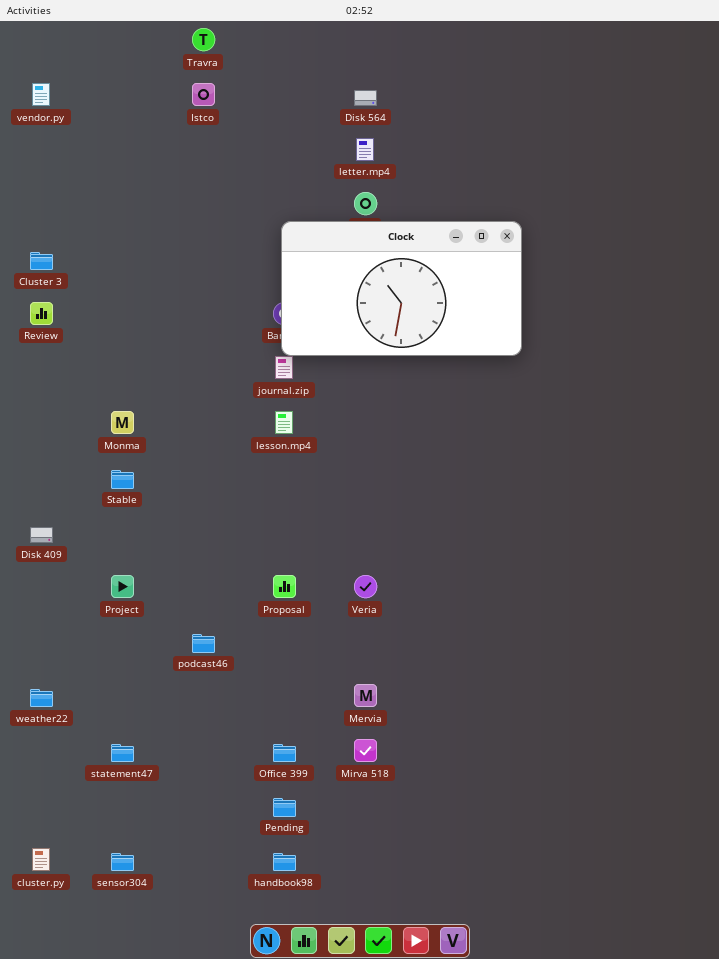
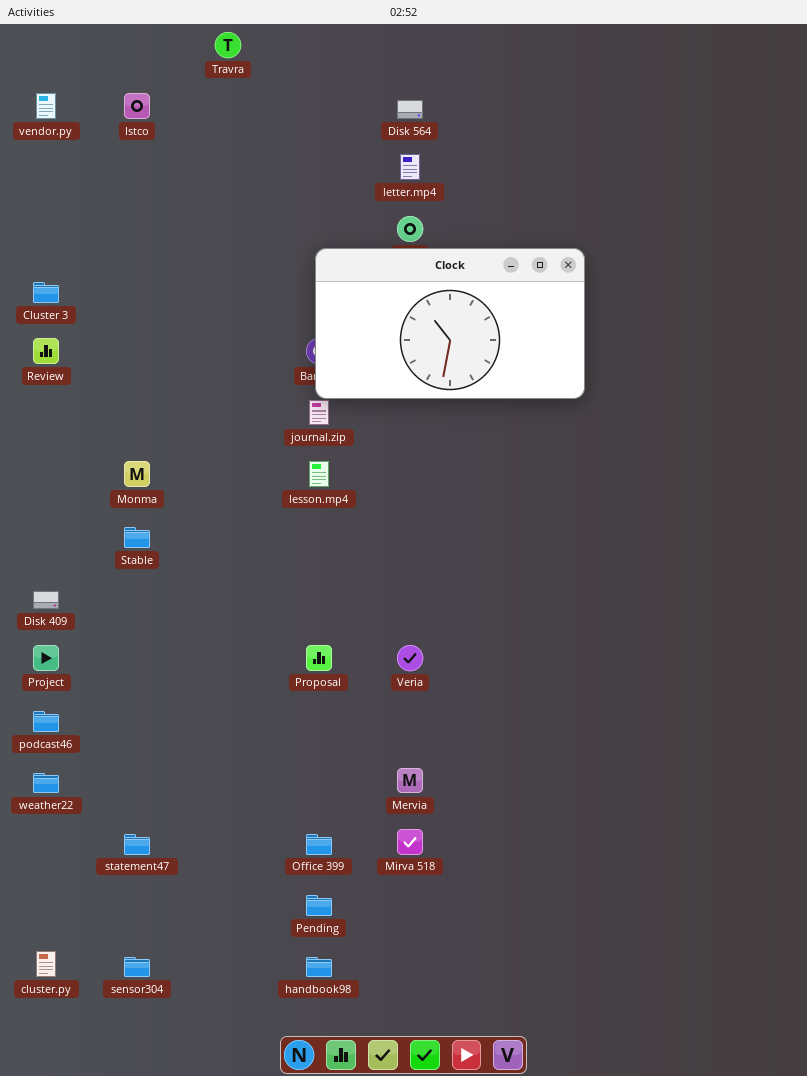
Istco: [192,83,215,106] -> [124,93,150,119], moved
Project: [111,575,134,598] -> [33,645,59,671], moved
podcast46: [192,634,215,653] -> [33,711,59,732], moved

